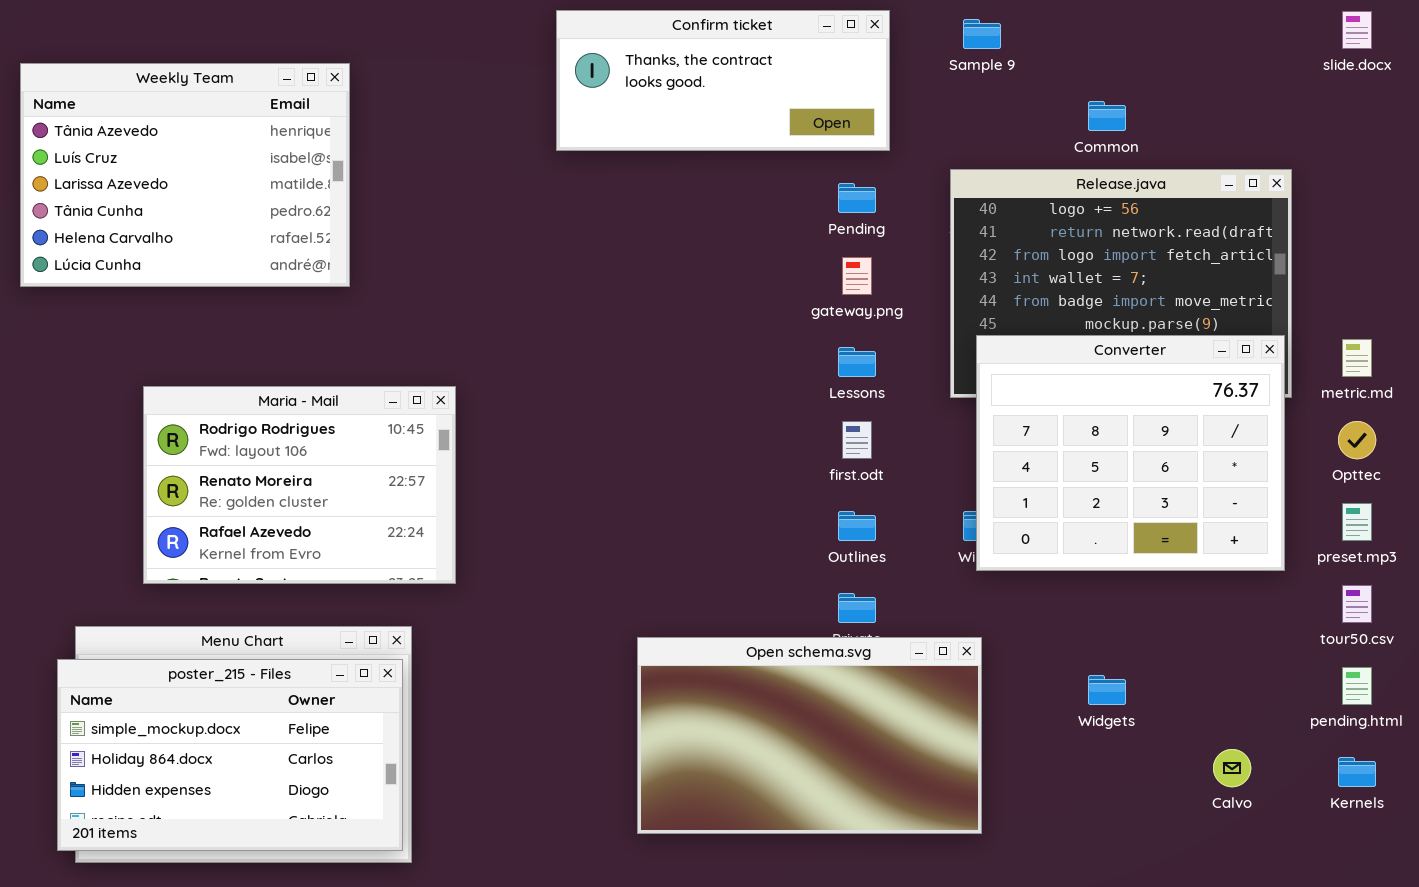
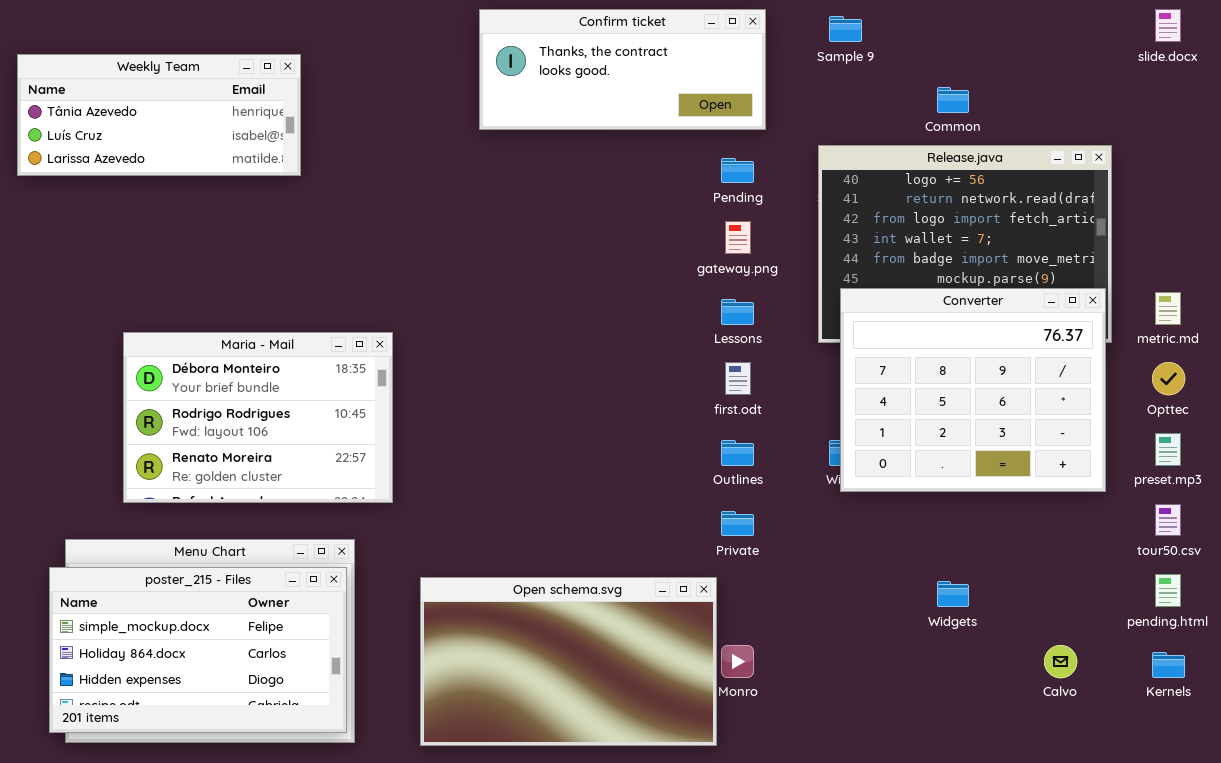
Weekly Team: [20,63,350,287] -> [17,54,301,176], resized
Maria - Mail: [143,386,456,584] -> [123,332,393,503], scrolled up 1 row
Open schema.svg: [637,637,982,834] -> [420,577,717,746], moved

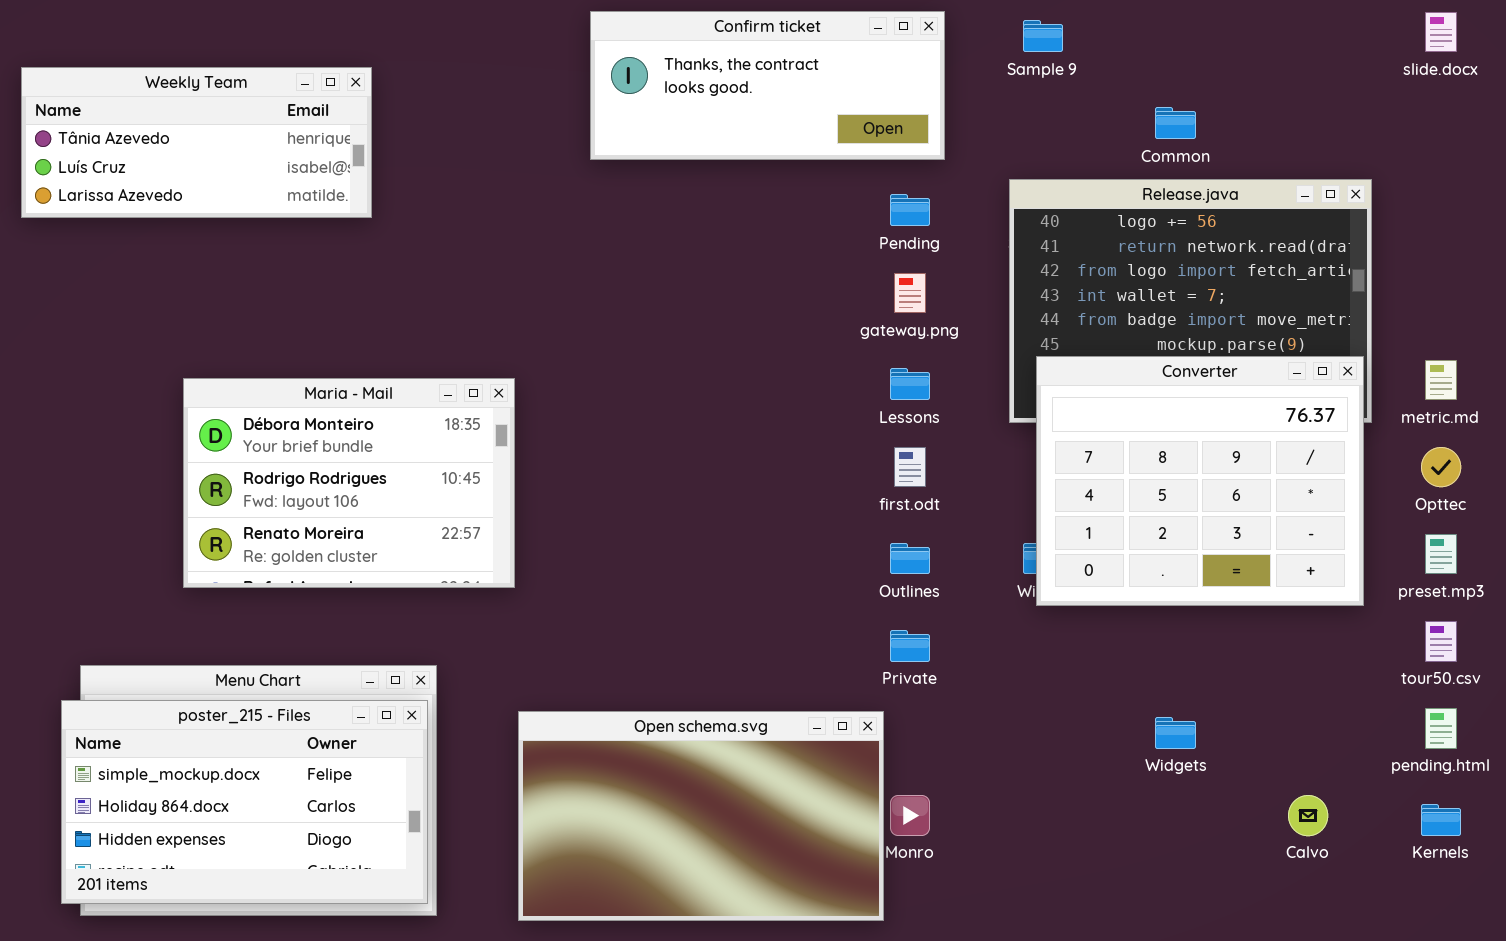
Maria - Mail: [123,332,393,503] -> [183,378,515,588], moved

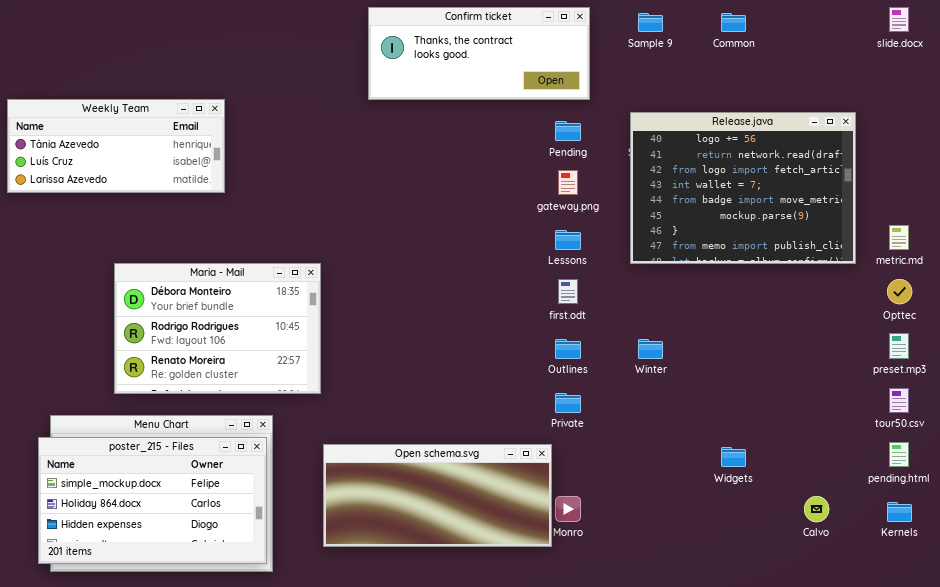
Weekly Team: [21,67,372,218] -> [7,99,225,193], moved
Common: [1155,107,1196,139] -> [721,13,746,32], moved
Converter: [1036,356,1364,606] -> none, closed
Maria - Mail: [183,378,515,588] -> [114,263,321,394], moved
Open schema.svg: [518,711,884,921] -> [323,444,552,547], resized

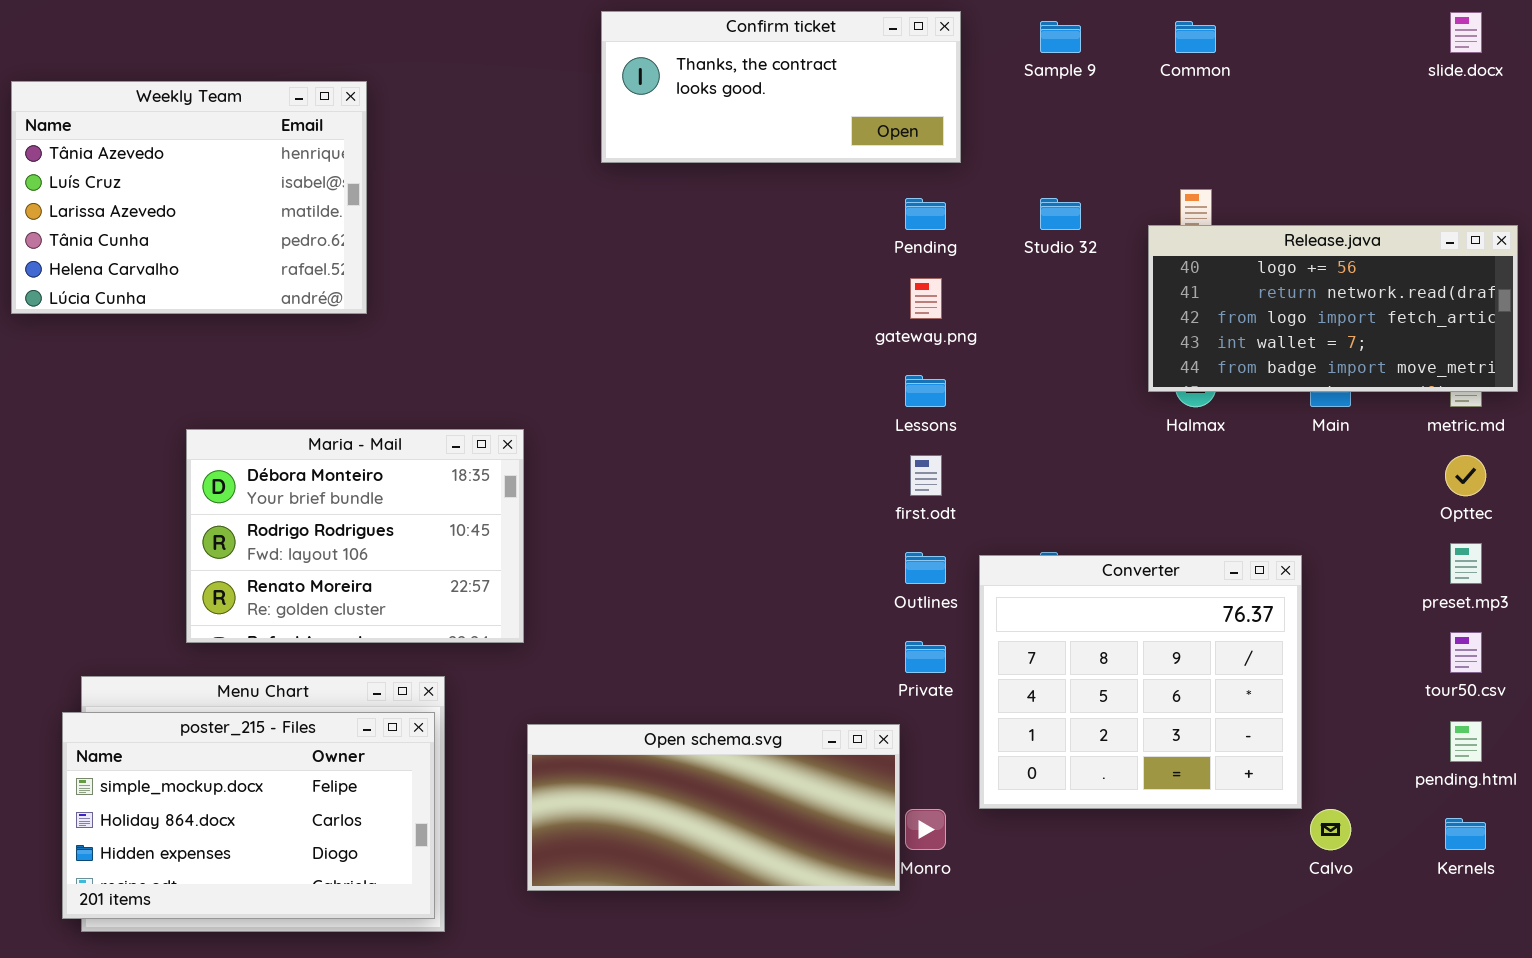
Weekly Team: [7,99,225,193] -> [11,81,367,314], resized
Release.java: [630,112,856,264] -> [1148,225,1518,392], moved, resized
Converter: none -> [979,555,1302,809], opened

